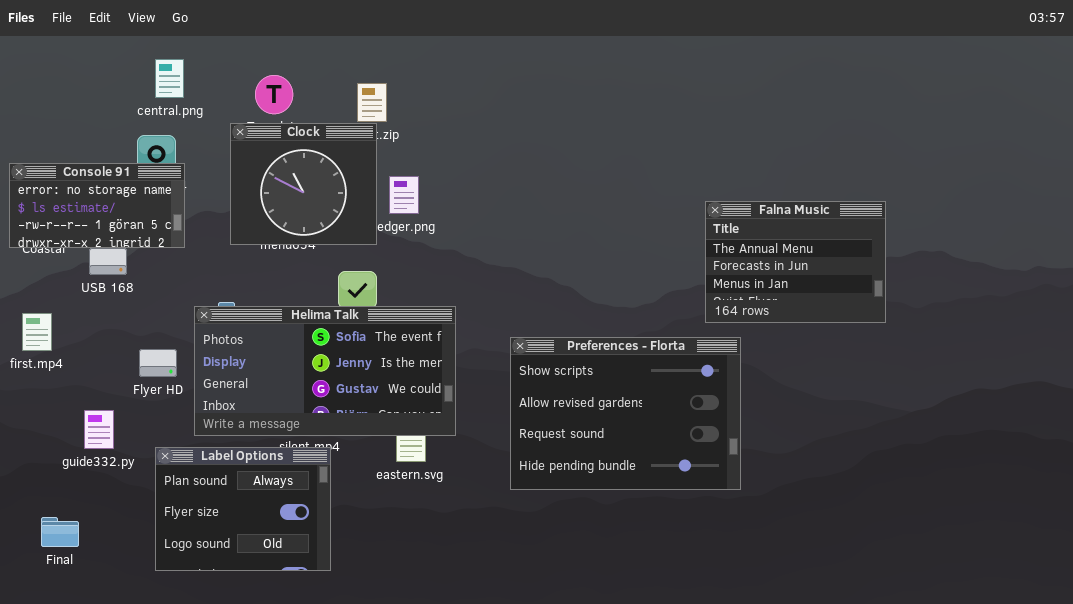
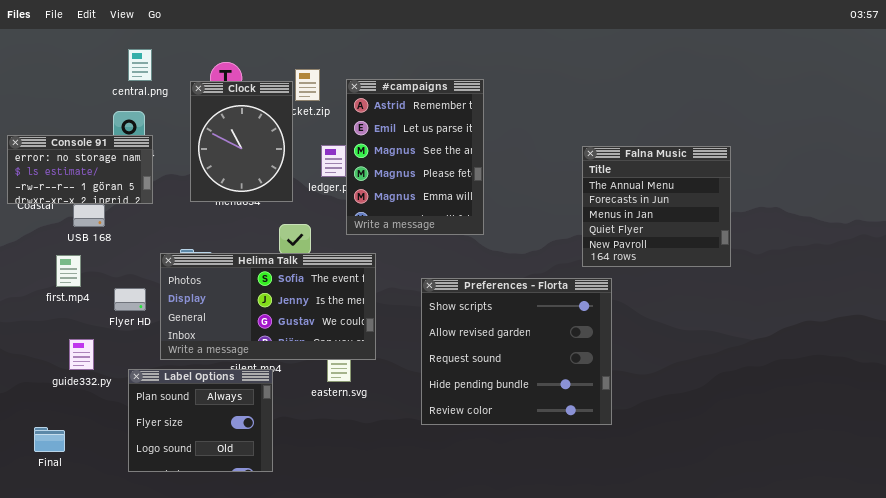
#campaigns: none -> [346,79,484,235], opened
Clock: [230,123,377,245] -> [190,81,293,202], resized
Falna Music: [705,201,886,323] -> [582,146,731,267], resized
first.mp4: [22,313,52,351] -> [56,255,81,287], moved
Preferences - Florta: [510,337,741,490] -> [421,278,612,425], resized

